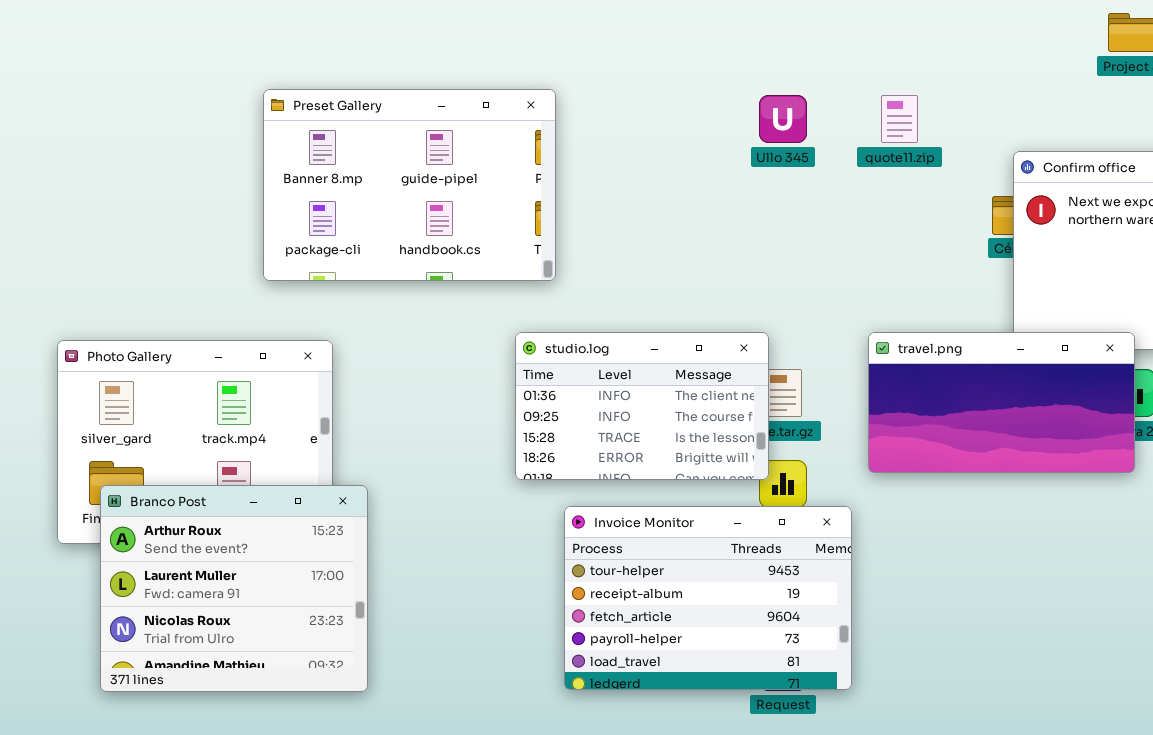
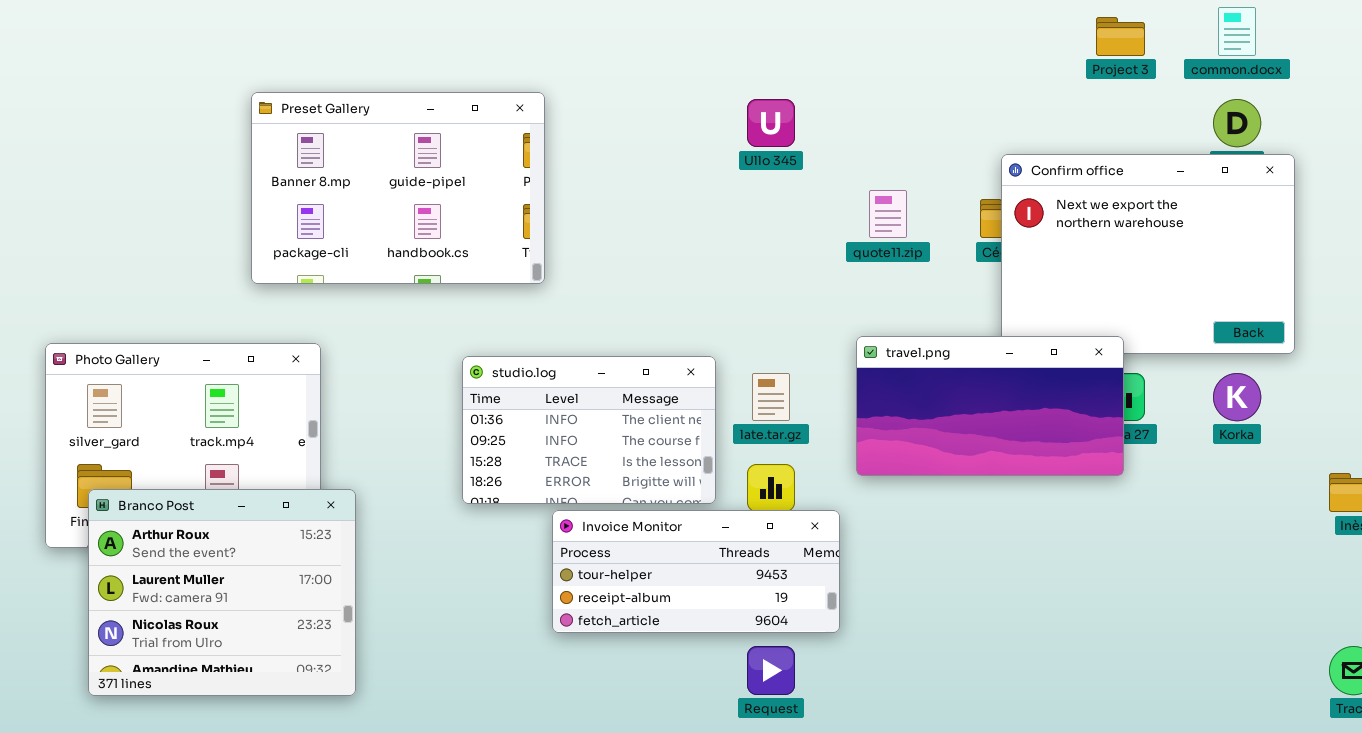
quote11.zip: [881,95,918,143] -> [869,190,907,238], moved
studio.log: [515,332,769,480] -> [462,356,716,504], moved
Invoice Monitor: [564,506,852,690] -> [552,510,840,633], resized

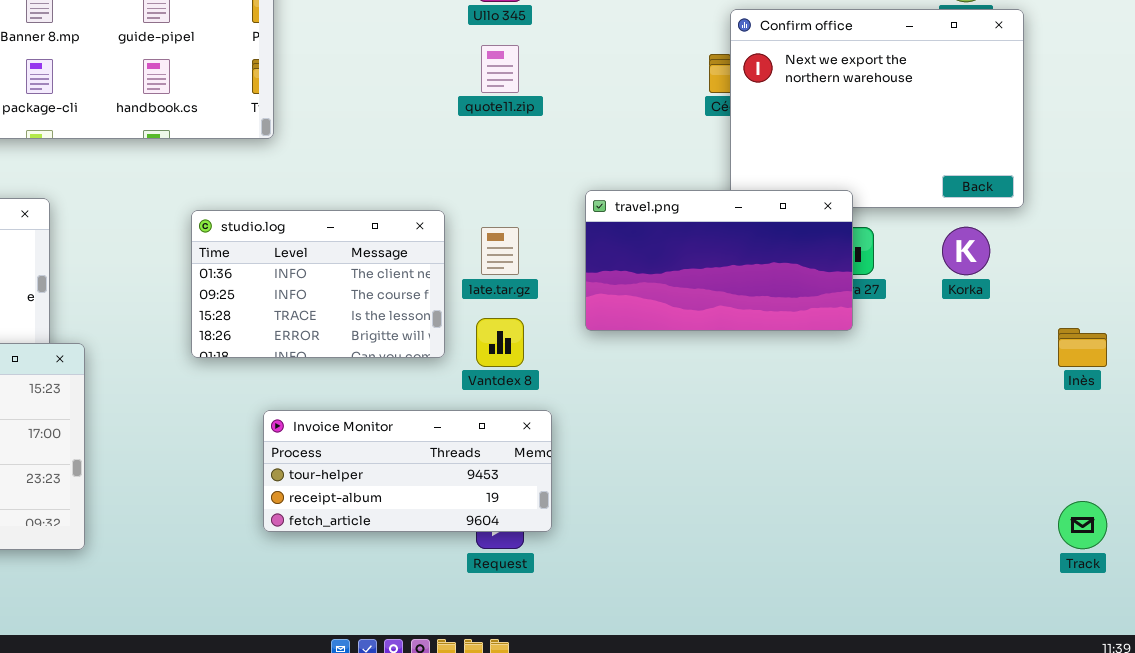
quote11.zip: [869,190,907,238] -> [481,45,519,93], moved
Invoice Monitor: [552,510,840,633] -> [263,410,552,532], moved

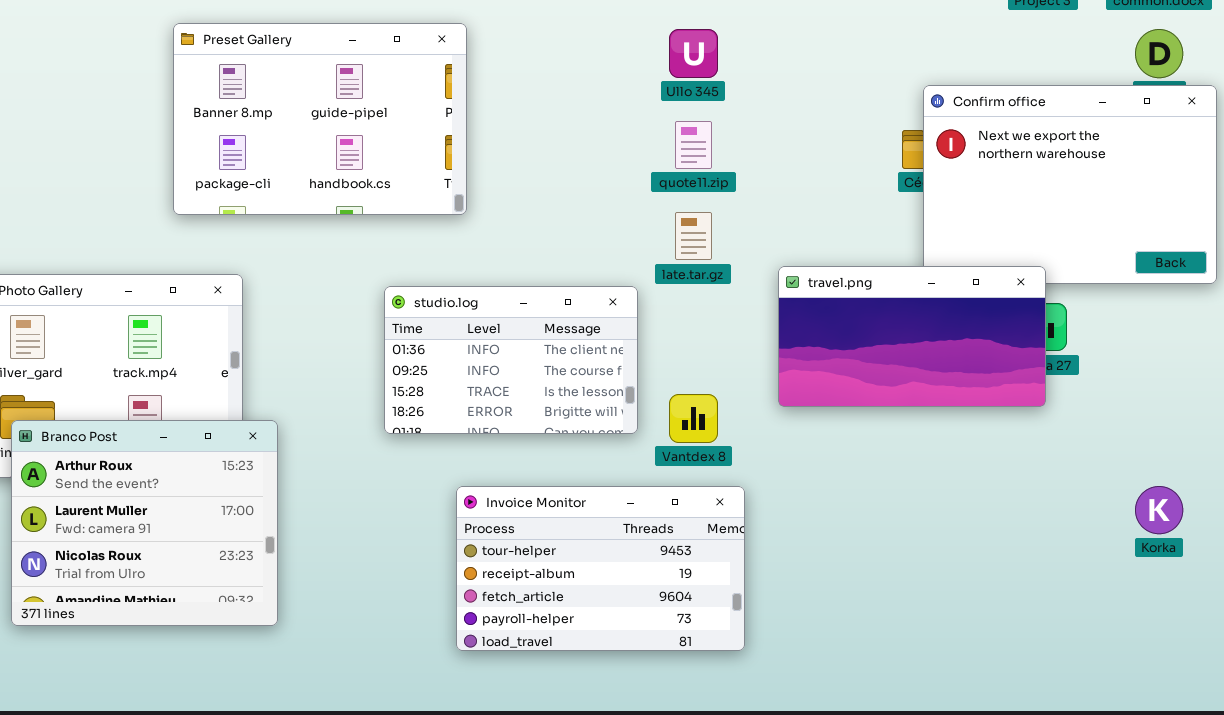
late.tar.gz: [481,227,519,275] -> [675,212,712,260], moved
Korka: [942,227,990,275] -> [1135,486,1183,534], moved
Invoice Monitor: [263,410,552,532] -> [456,486,745,651], resized

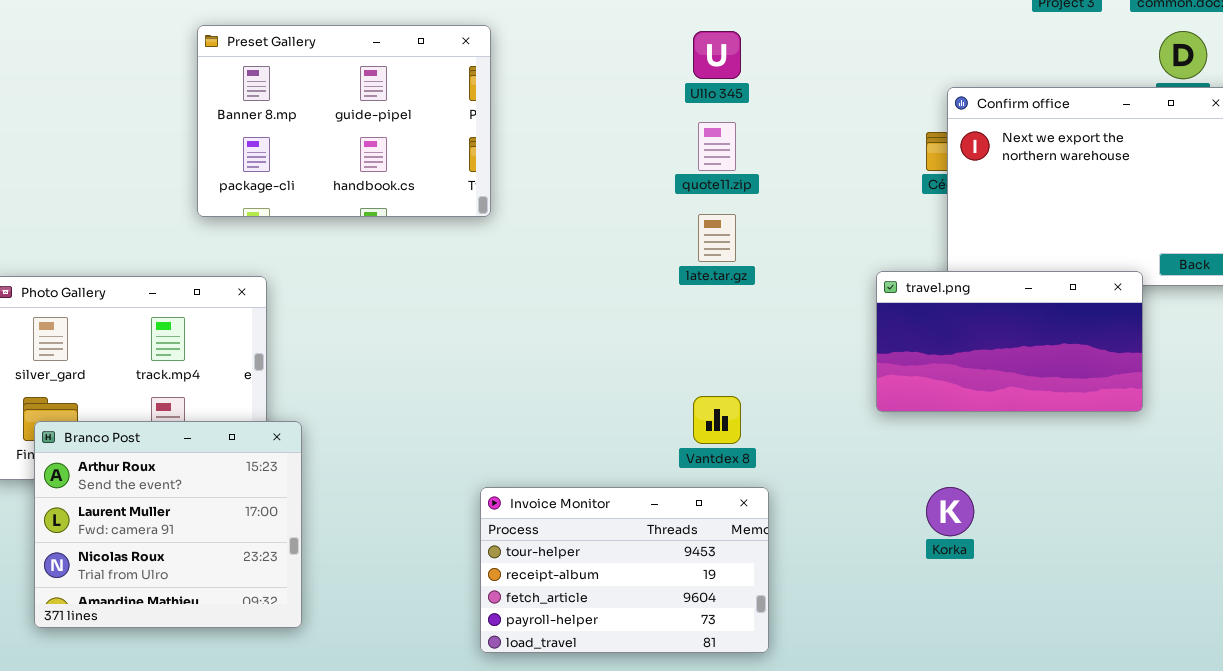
travel.png: [778,266,1046,407] -> [876,271,1143,412], moved
studio.log: [384,286,638,434] -> none, closed
Korka: [1135,486,1183,534] -> [926,487,974,536], moved

